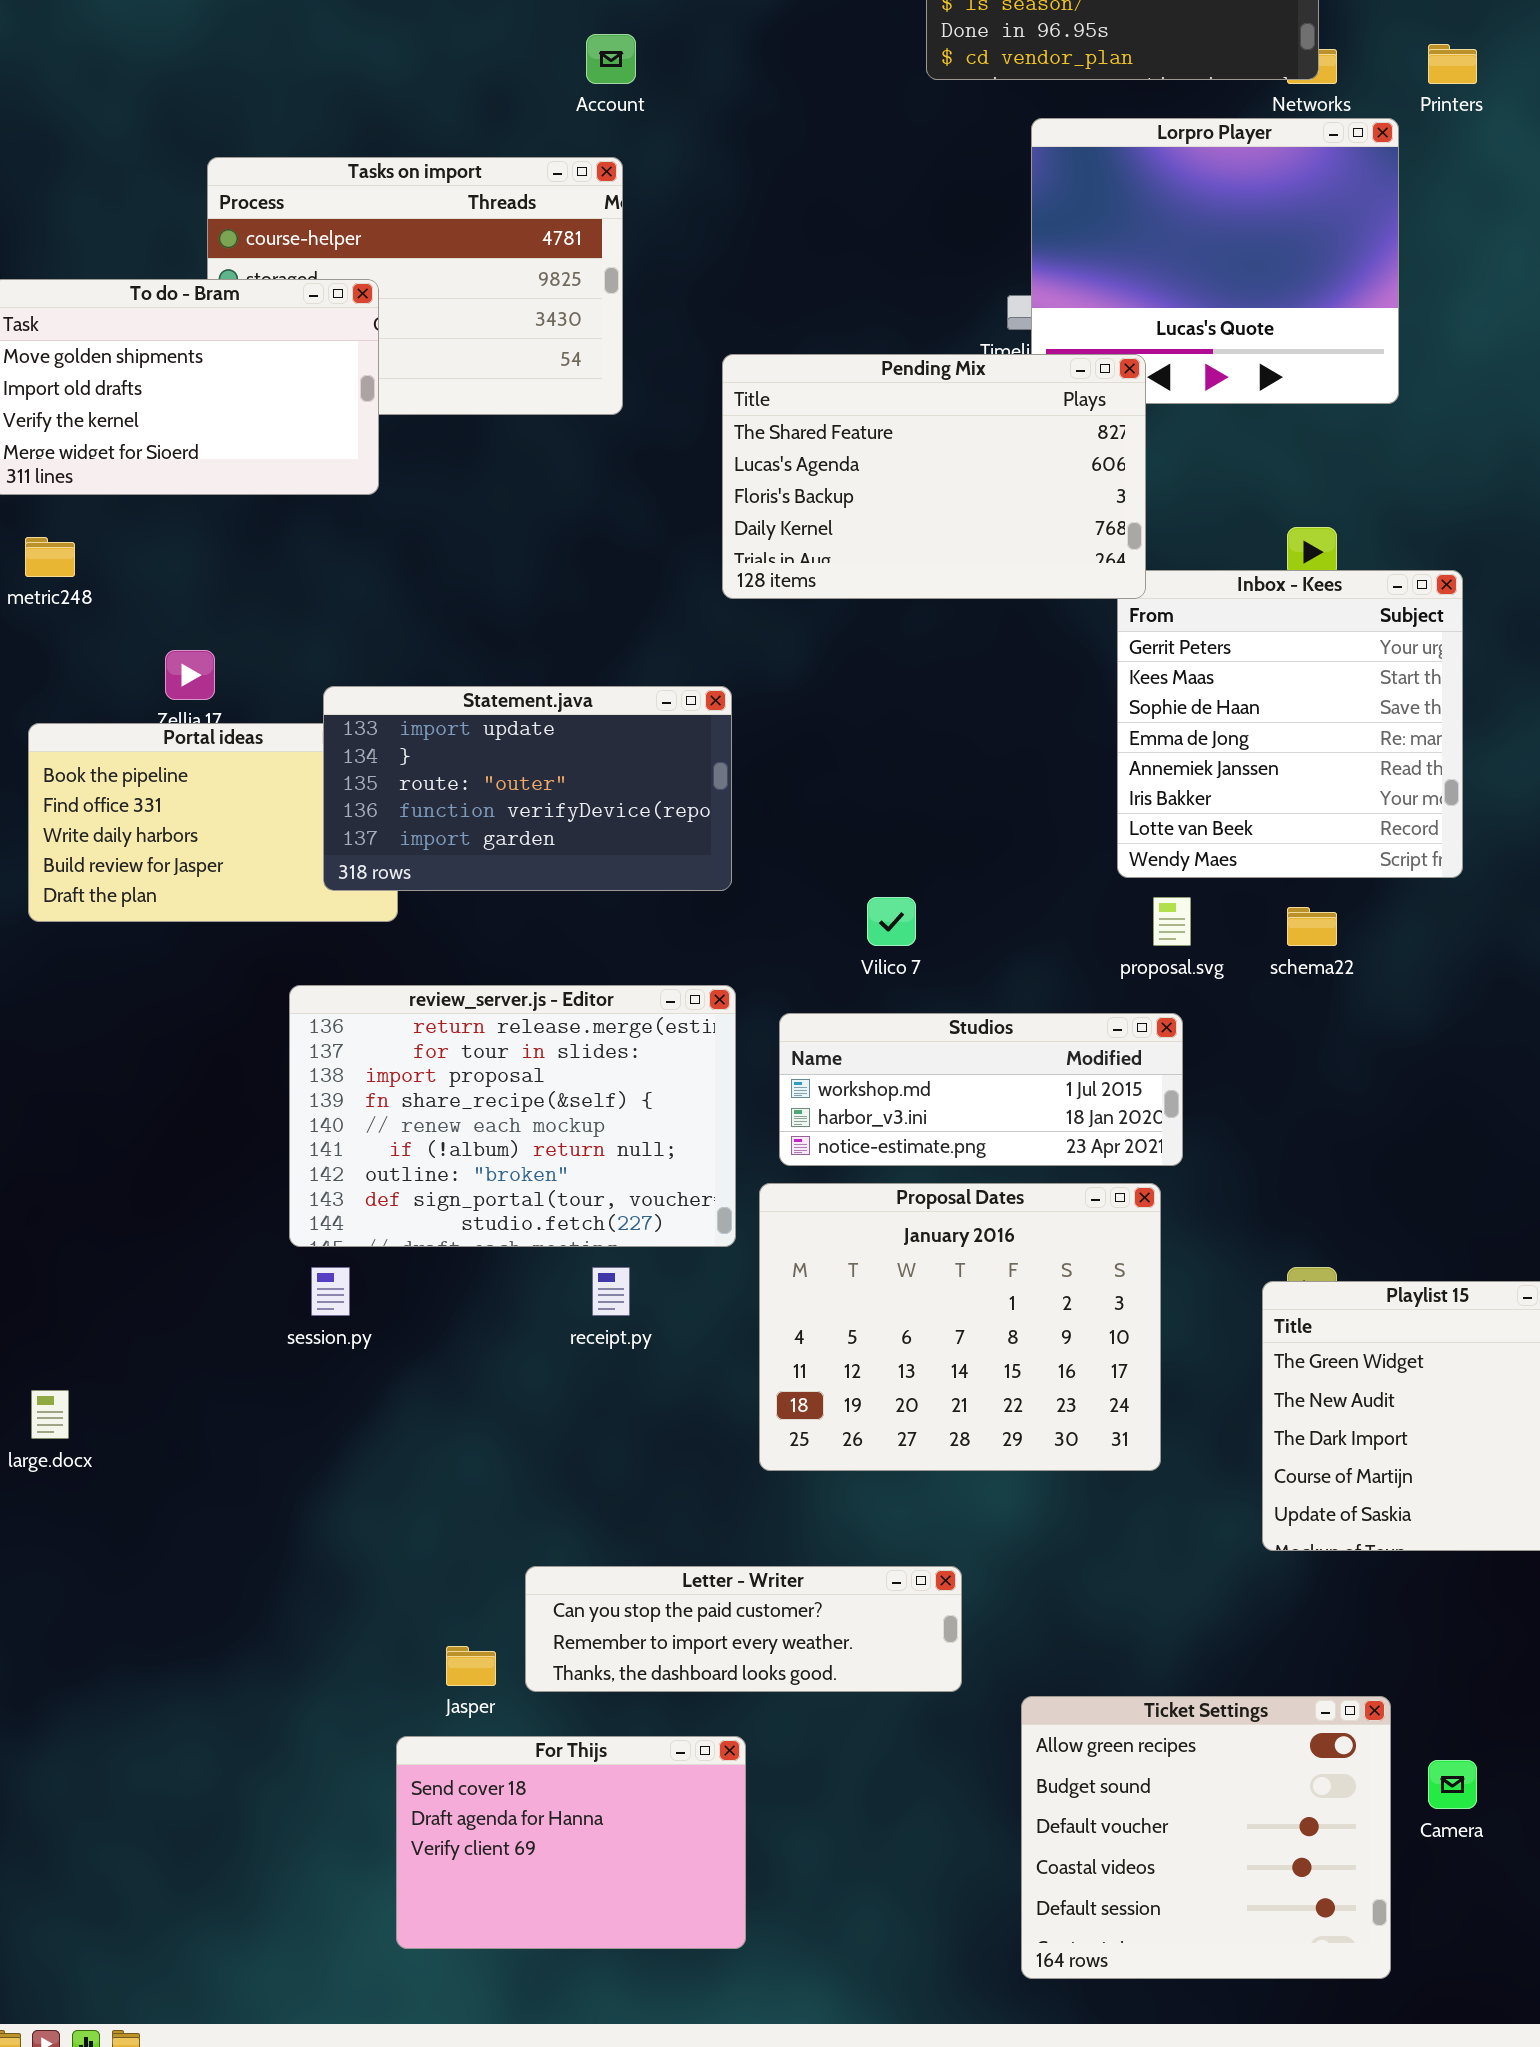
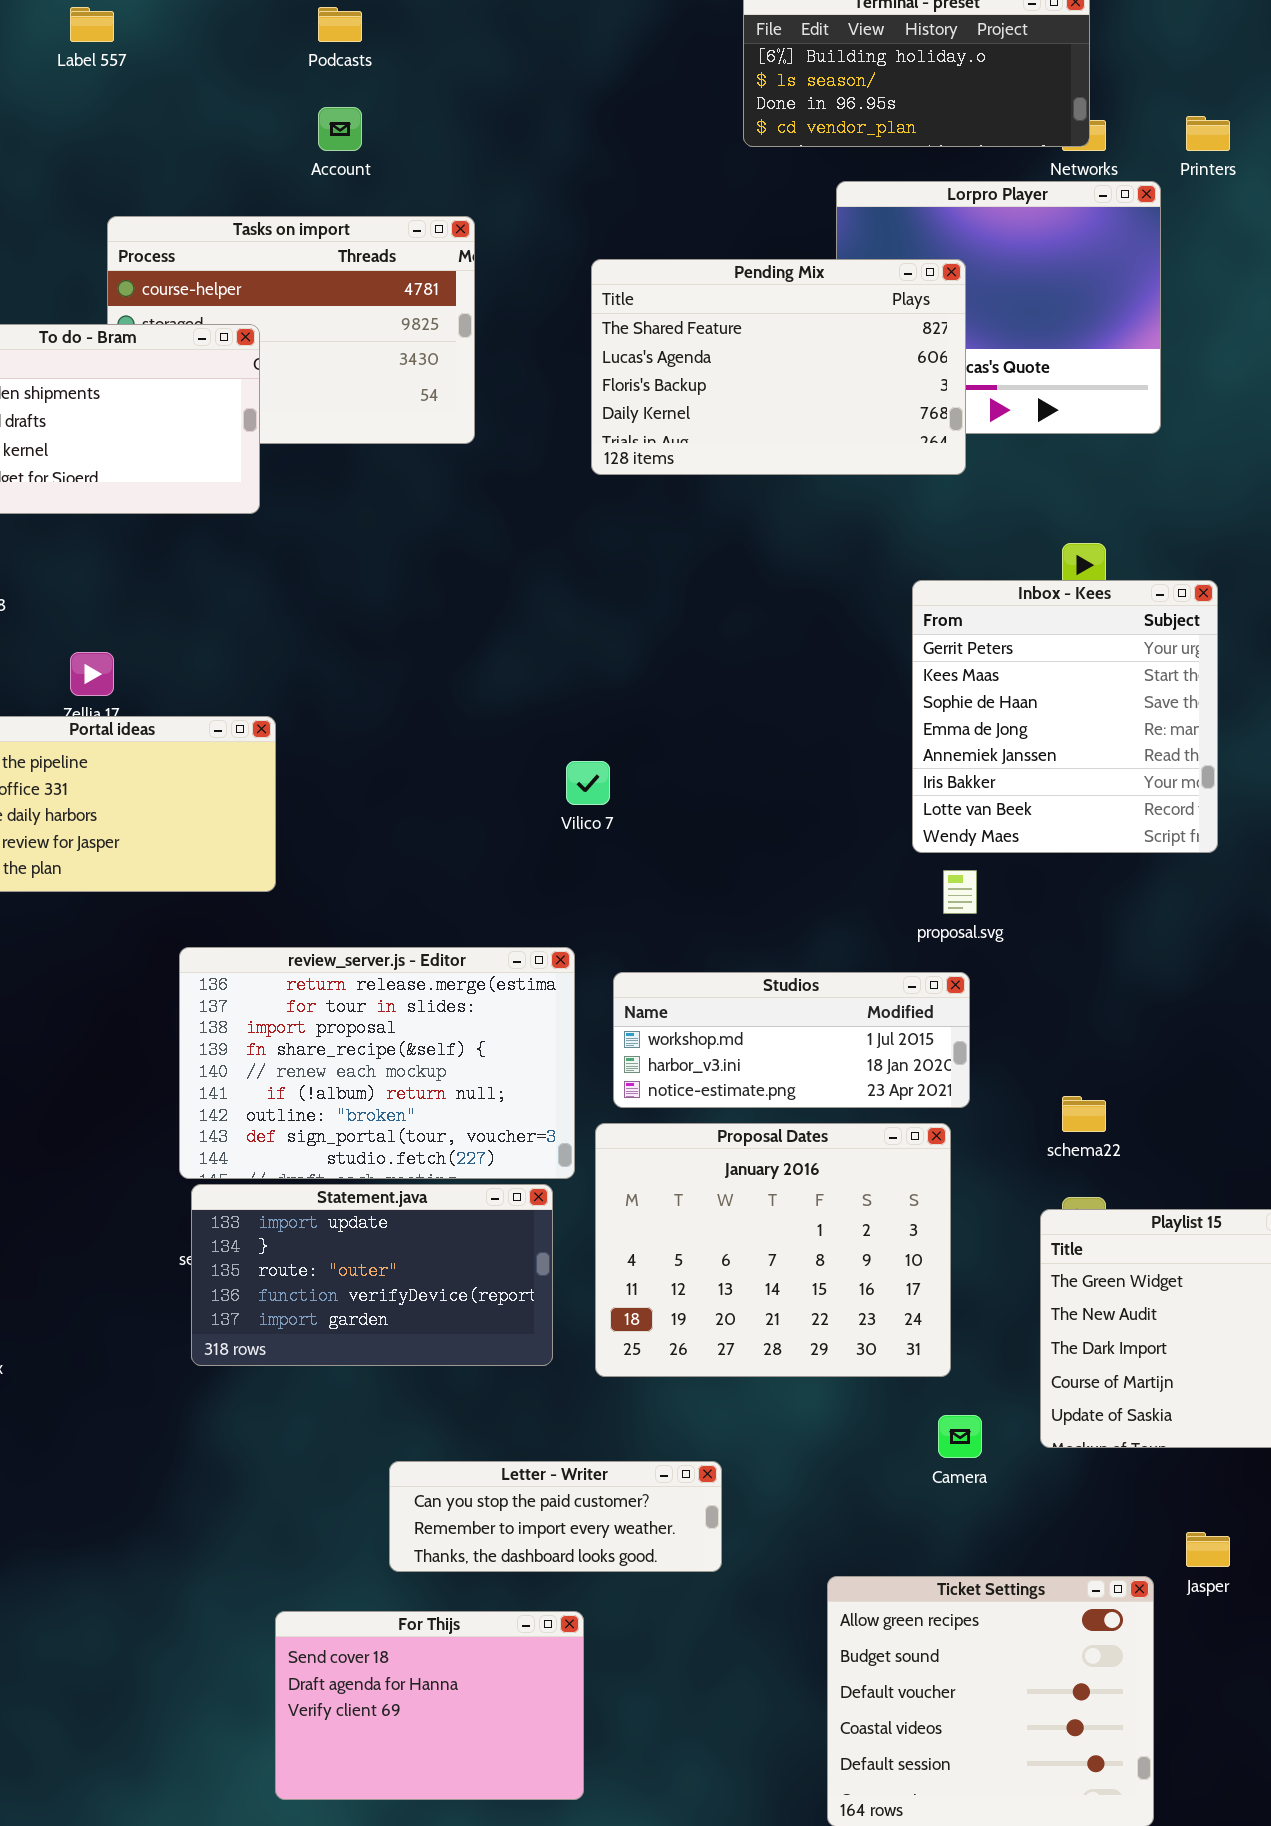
Account: [586,34,636,84] -> [318,107,362,151], moved
Pending Mix: [722,354,1146,599] -> [591,259,966,475], moved
Statement.java: [323,686,732,891] -> [191,1184,553,1366], moved
Vilico 7: [867,897,916,946] -> [566,761,610,805], moved
schema22: [1287,907,1337,946] -> [1062,1096,1106,1132], moved
Letter - Writer: [525,1566,962,1692] -> [389,1461,722,1572], resized
Jasper: [446,1646,496,1686] -> [1186,1532,1230,1567], moved
Camera: [1428,1760,1477,1809] -> [938,1415,982,1458], moved

